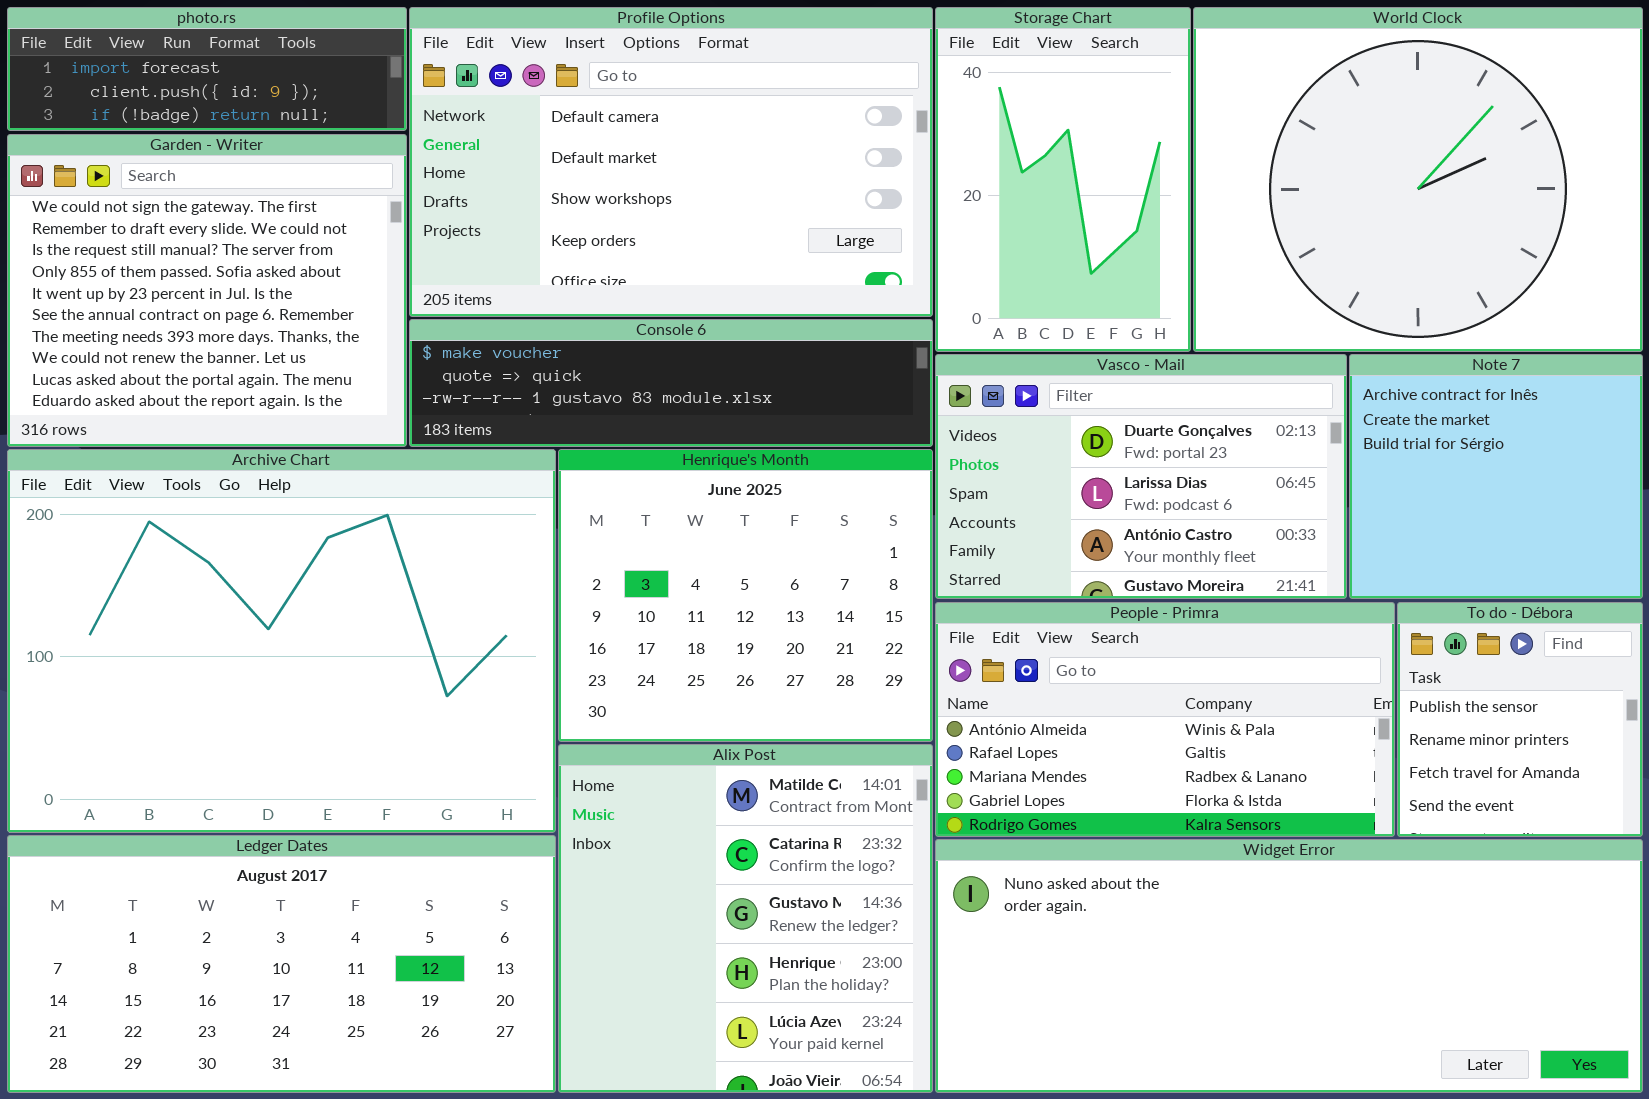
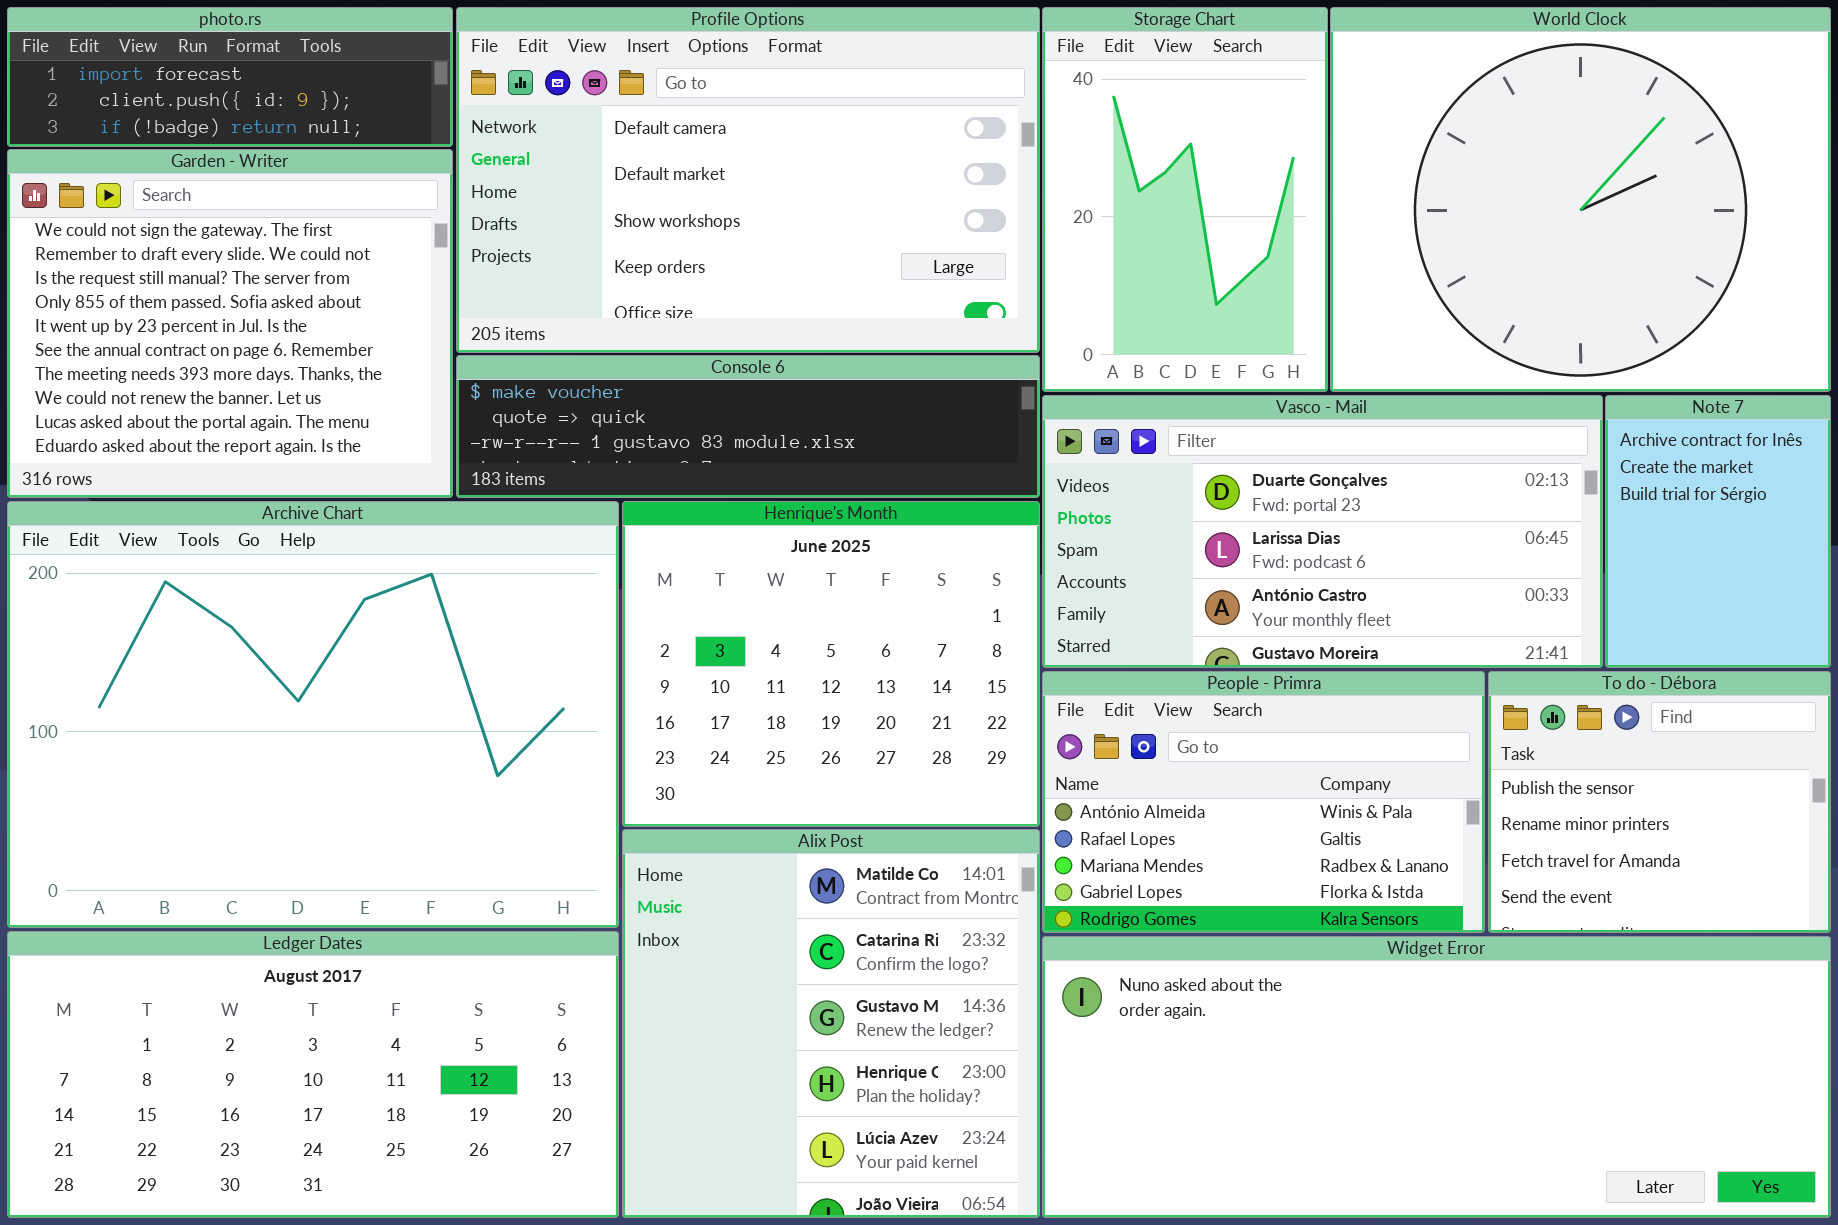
Vasco - Mail: [935,354,1347,599] -> [1042,395,1603,668], resized
Note 7: [1349,354,1643,599] -> [1605,395,1831,668], resized
People - Primra: [935,602,1395,837] -> [1042,671,1485,933], resized
To do - Débora: [1397,602,1643,837] -> [1488,671,1831,933], resized

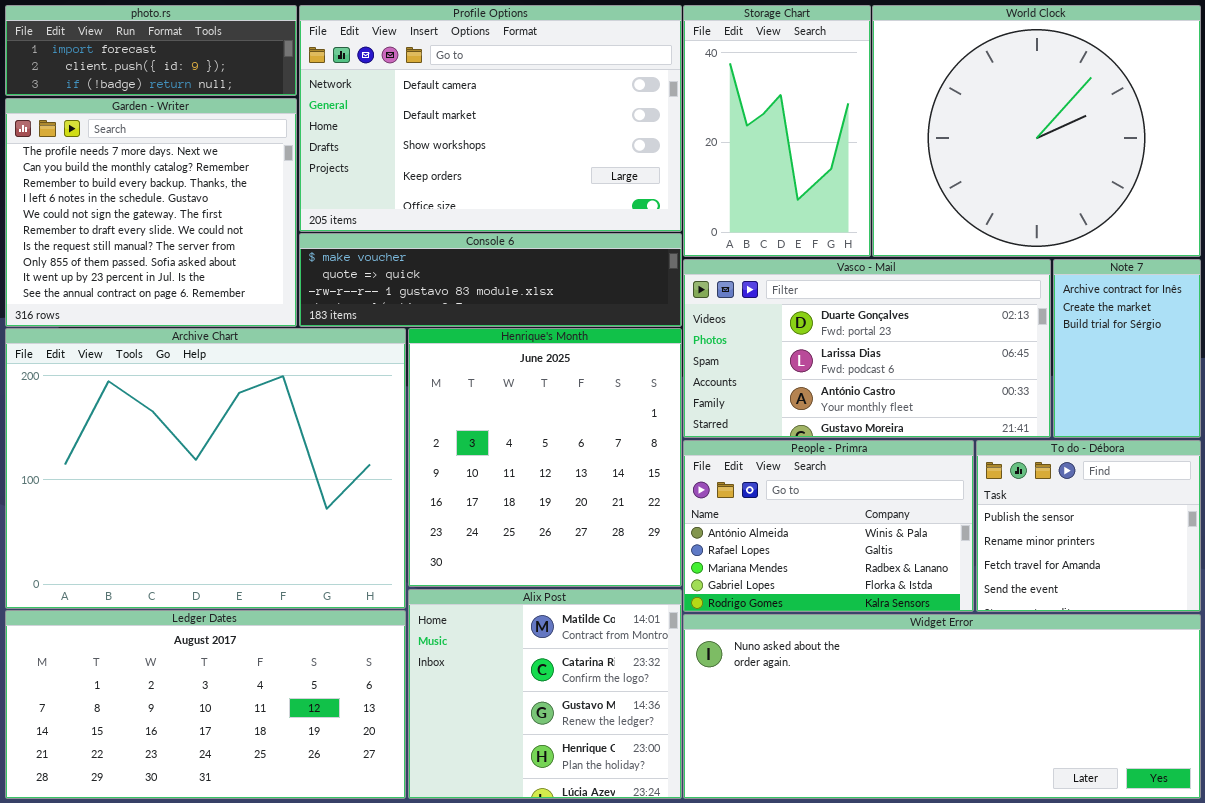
Garden - Writer: [7,149,453,498] -> [5,98,297,327], scrolled up 4 rows
Henrique's Month: [622,501,1040,827] -> [408,328,682,587], resized
Alix Post: [622,829,1040,1218] -> [408,589,682,799], resized

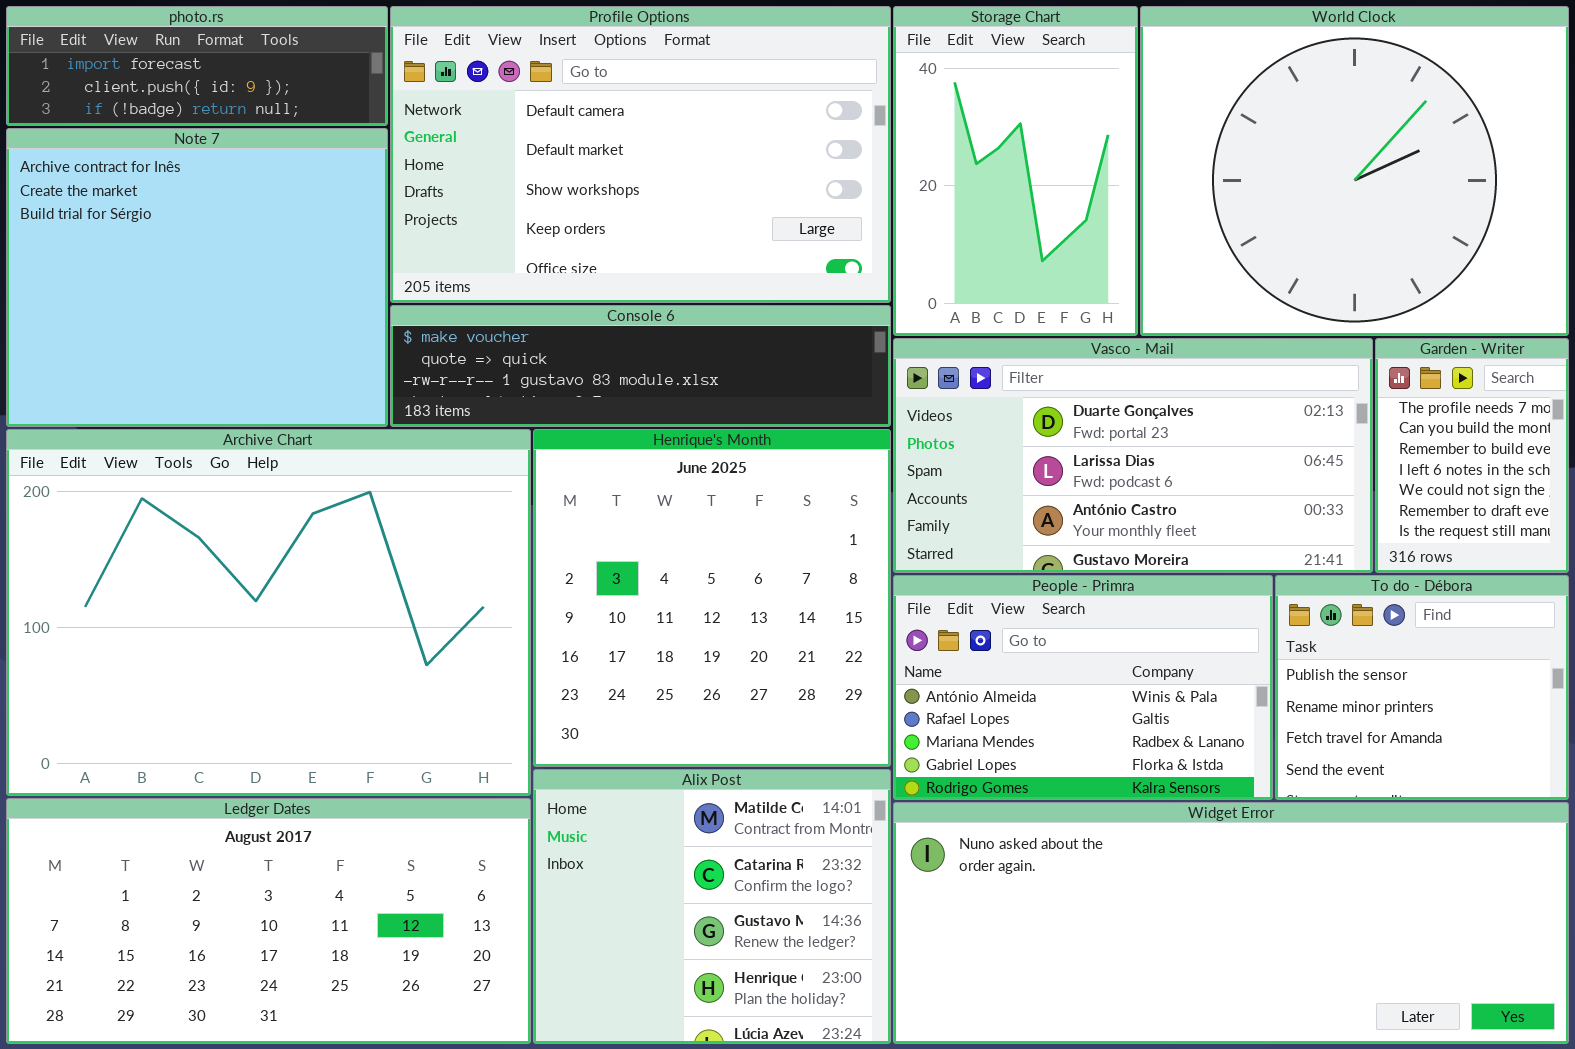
Garden - Writer: [5,98,297,327] -> [1375,338,1569,573], moved, resized
Note 7: [1053,259,1201,438] -> [6,128,388,427], moved, resized

